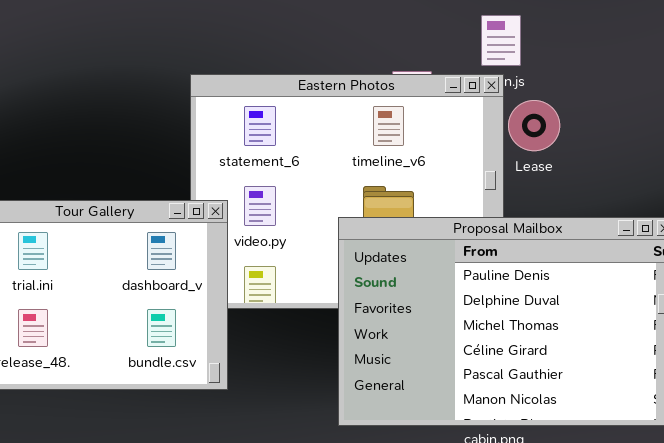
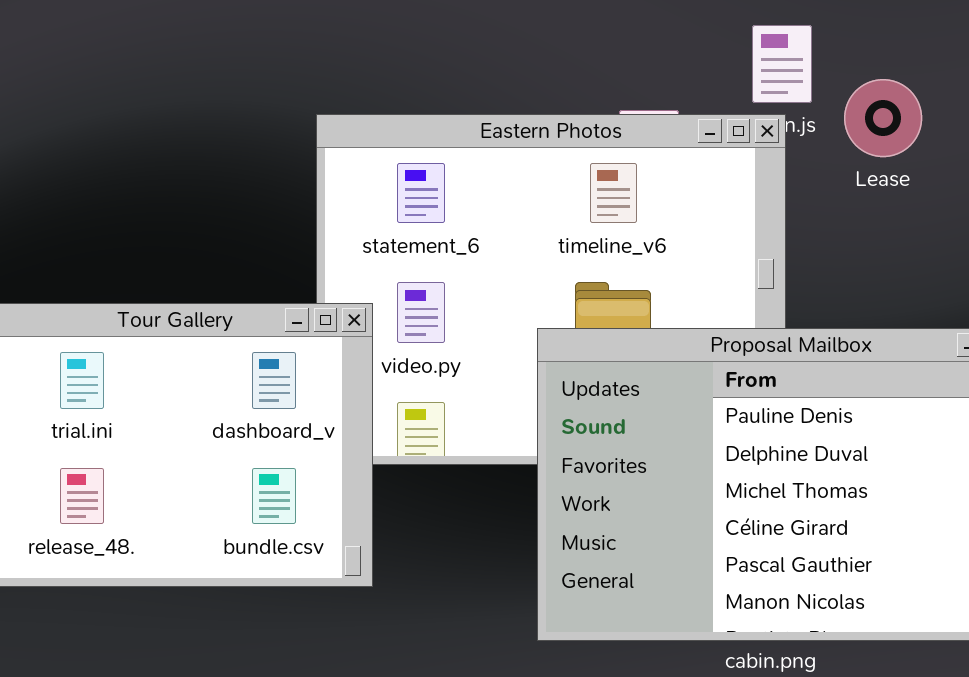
Lease: [508,100,560,151] -> [844,79,922,157], moved

